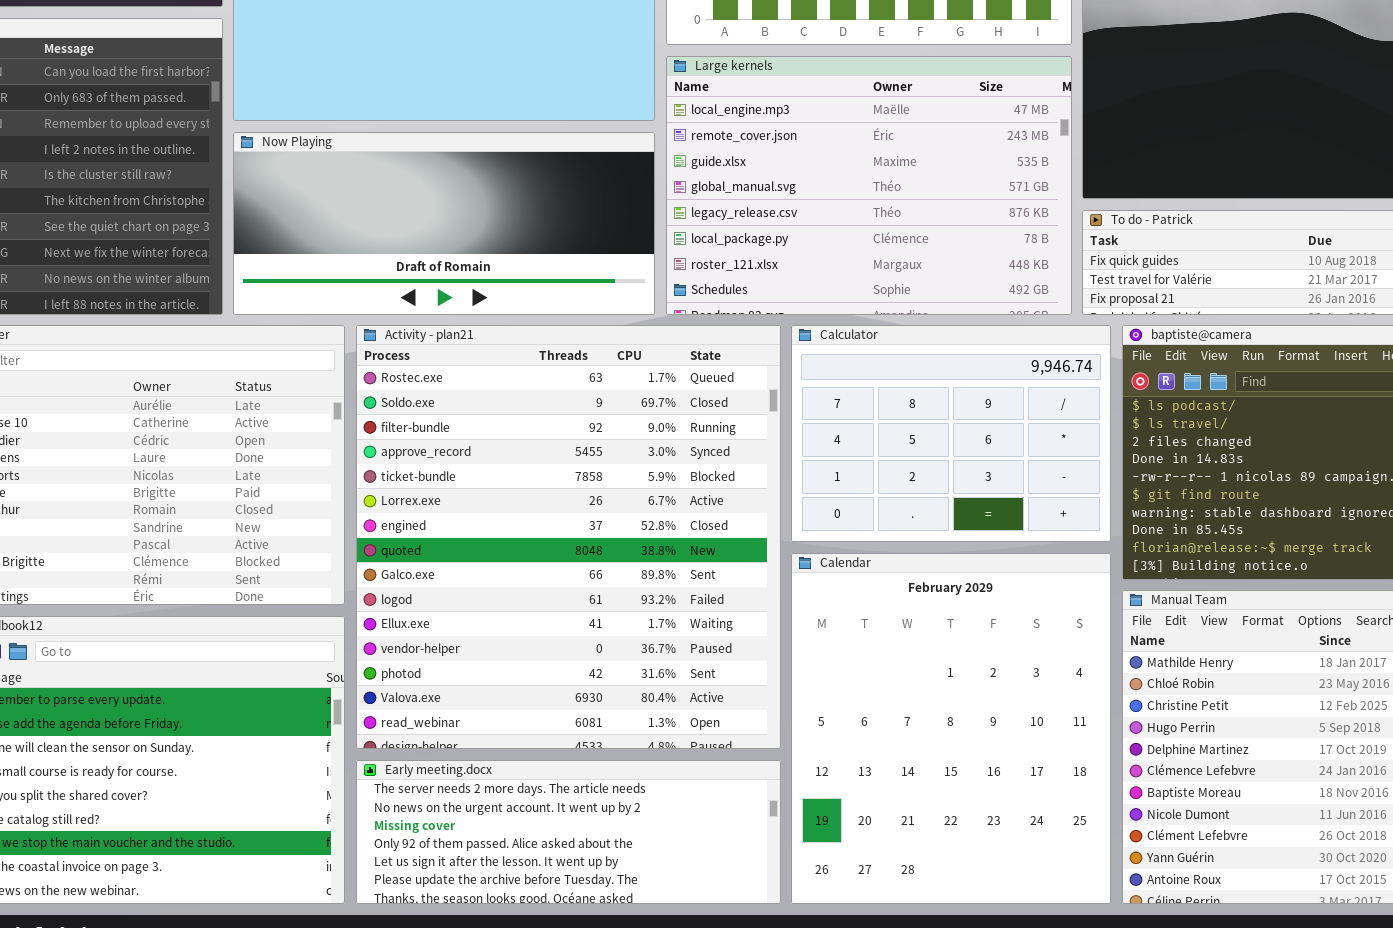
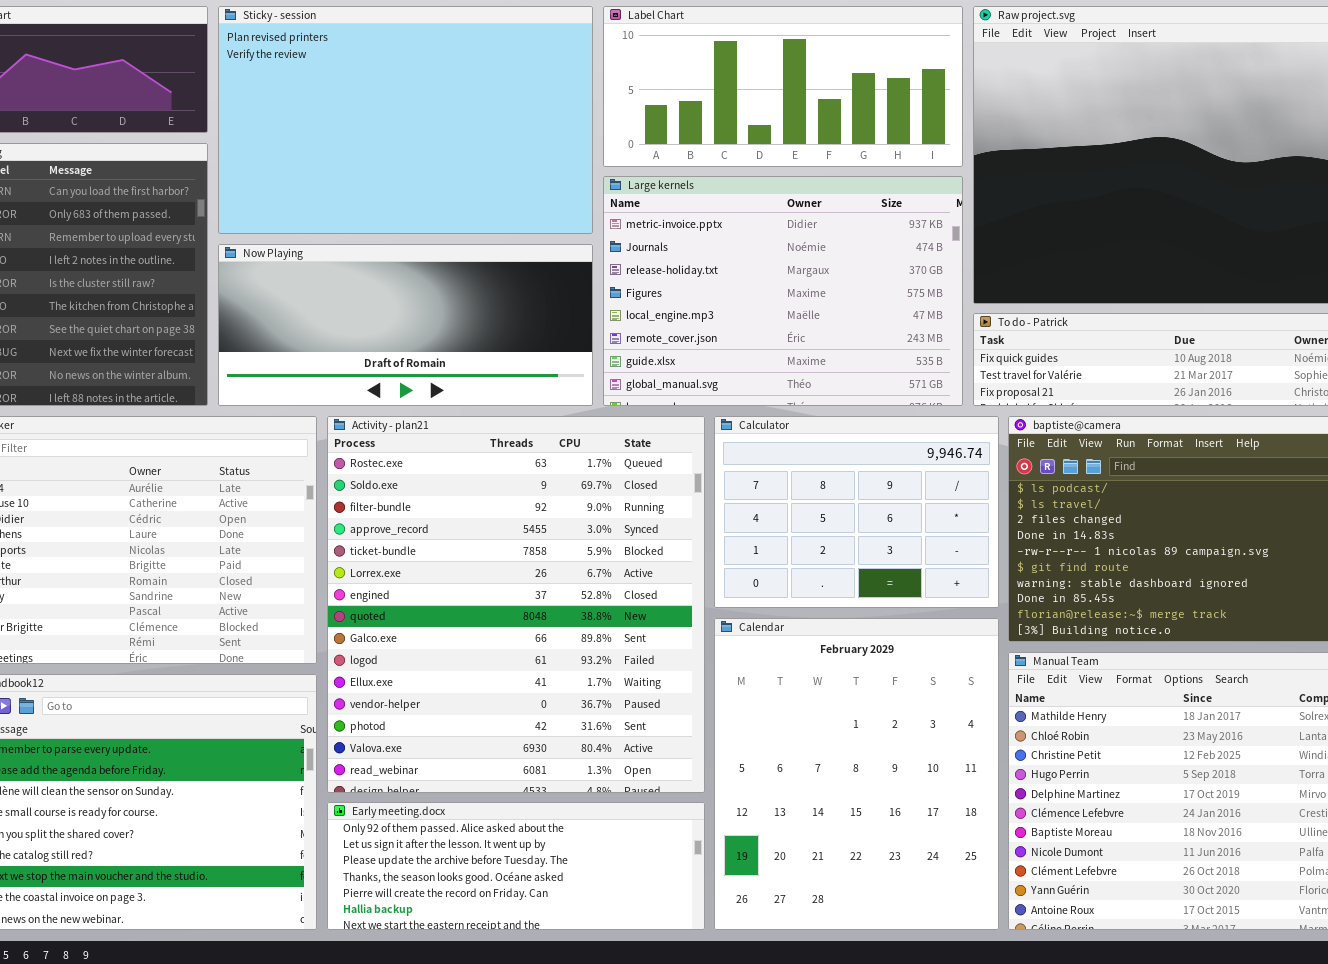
Large kernels: [666,56,1072,315] -> [603,176,963,406], scrolled up 4 rows
Early meeting.docx: [356,760,781,904] -> [327,802,705,930], scrolled down 3 rows

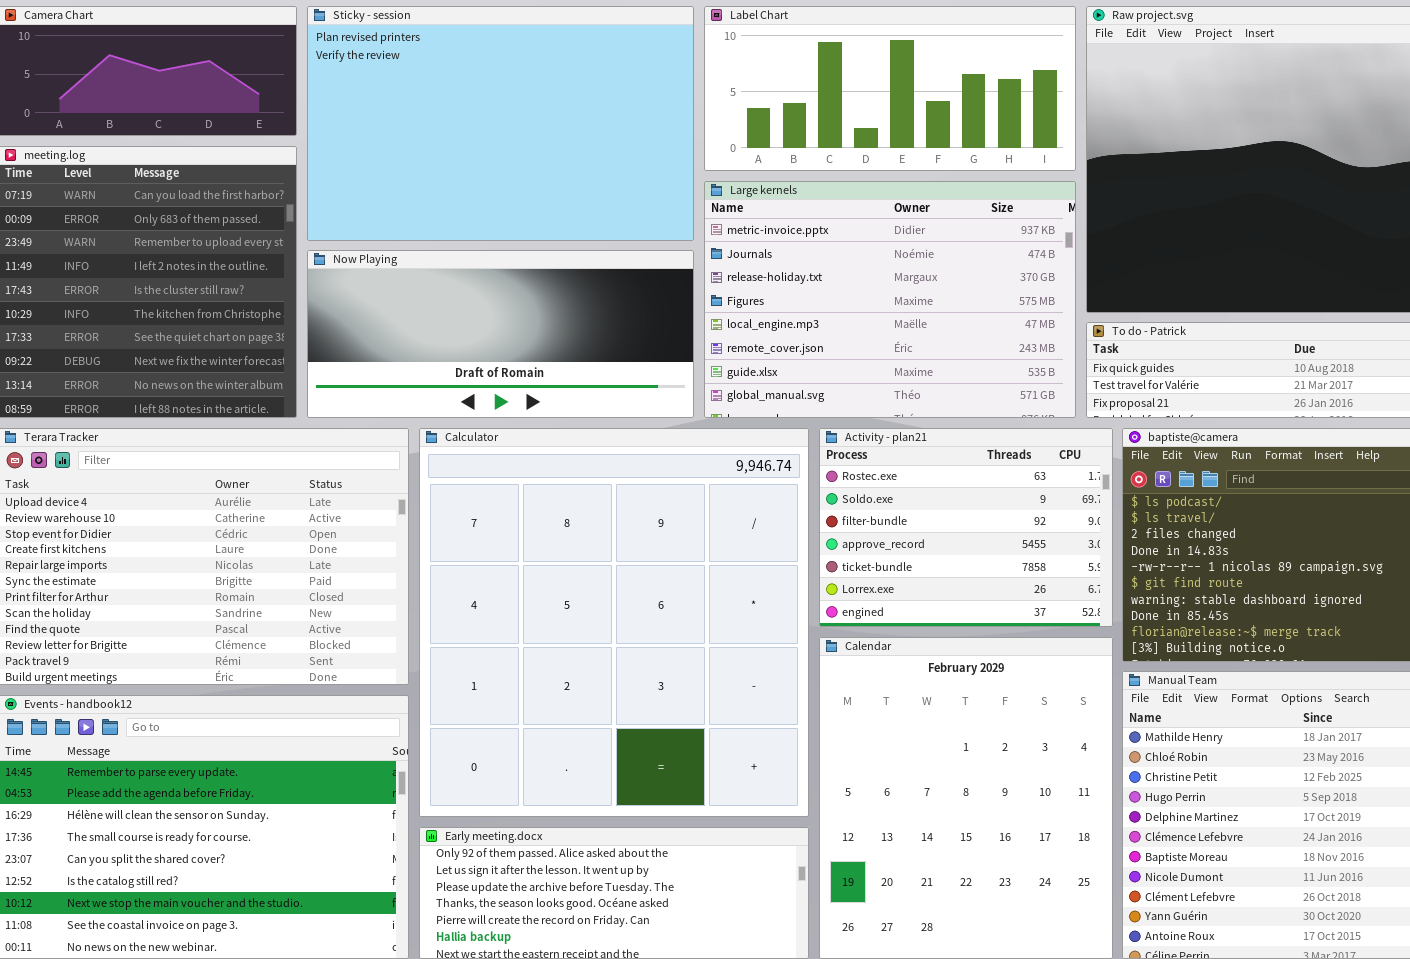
Activity - plan21: [327,416,705,793] -> [819,428,1113,627], moved, resized
Calculator: [714,416,999,608] -> [419,428,809,817], moved, resized

